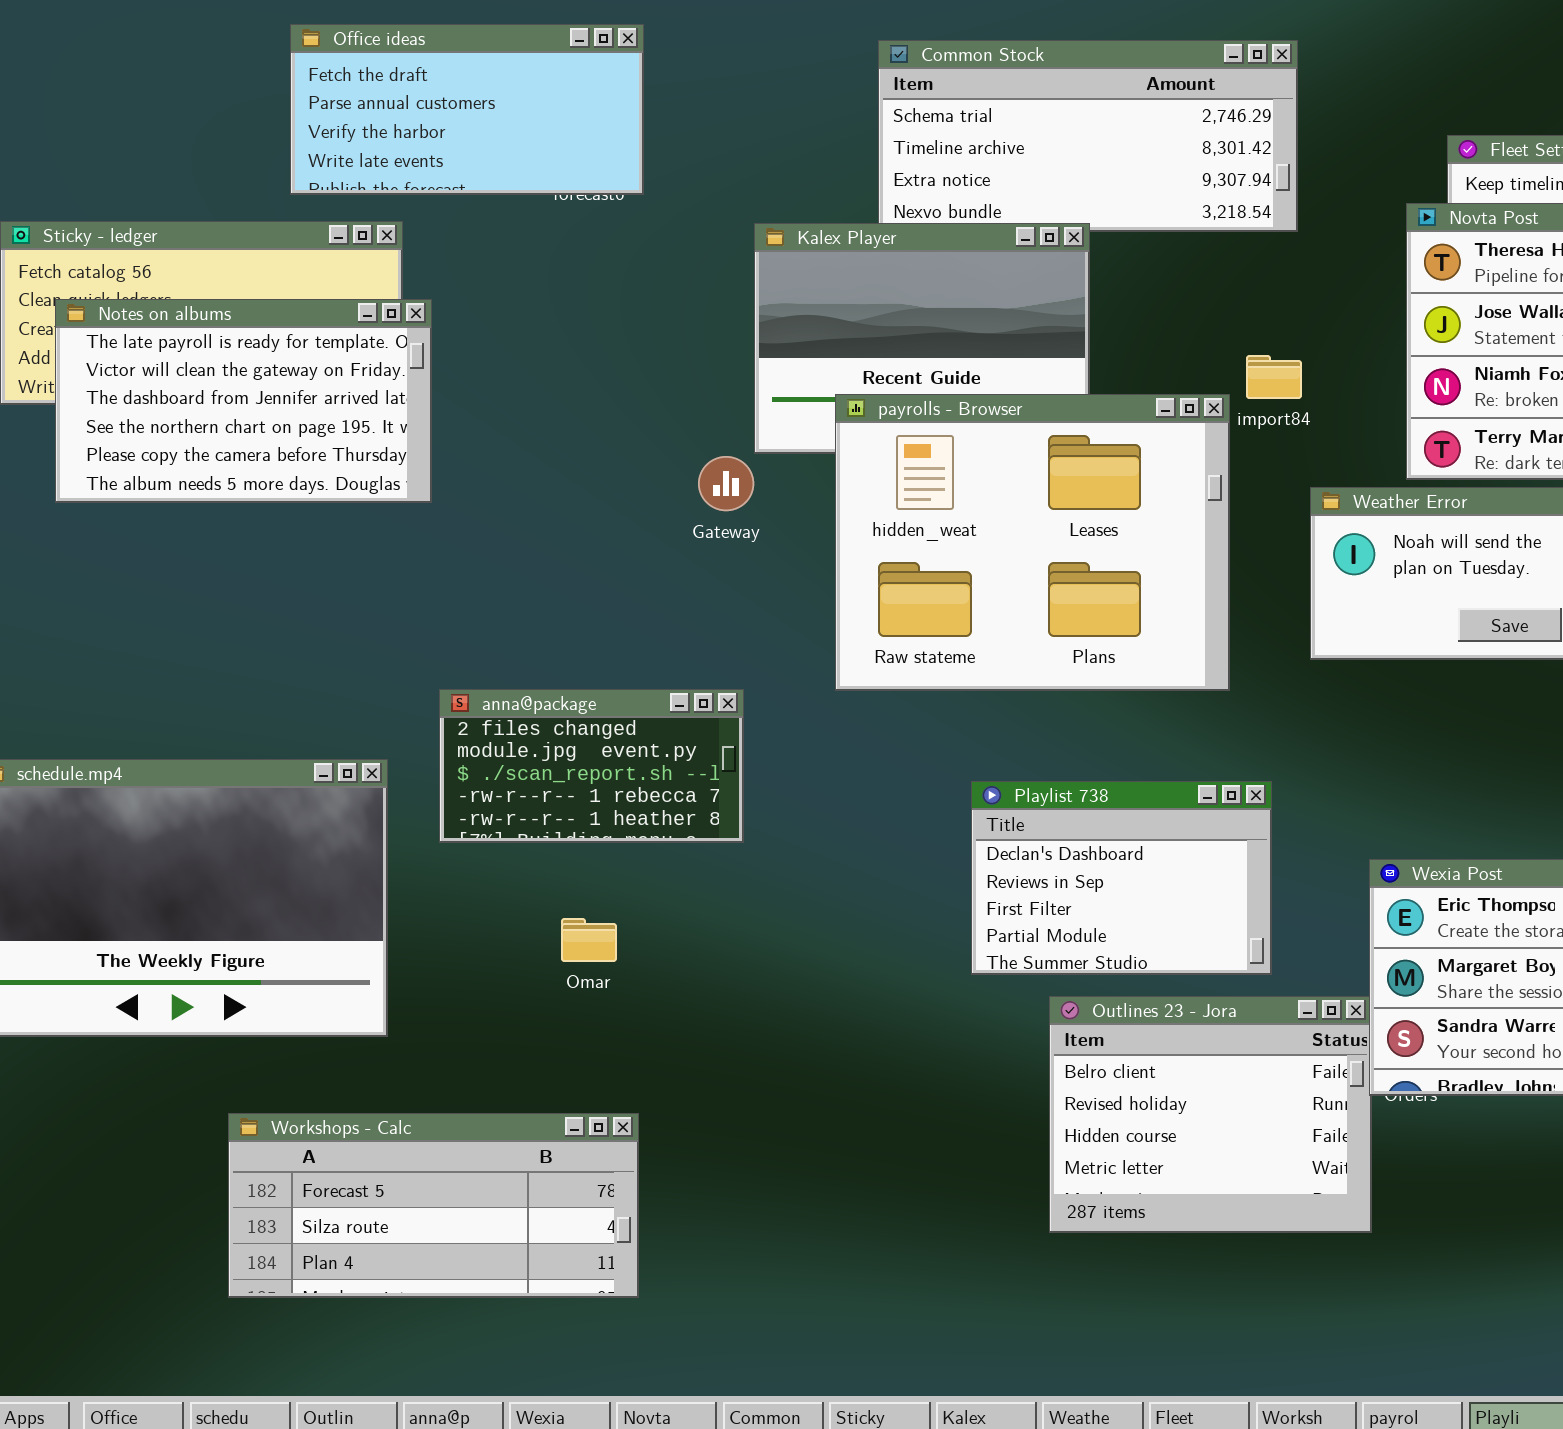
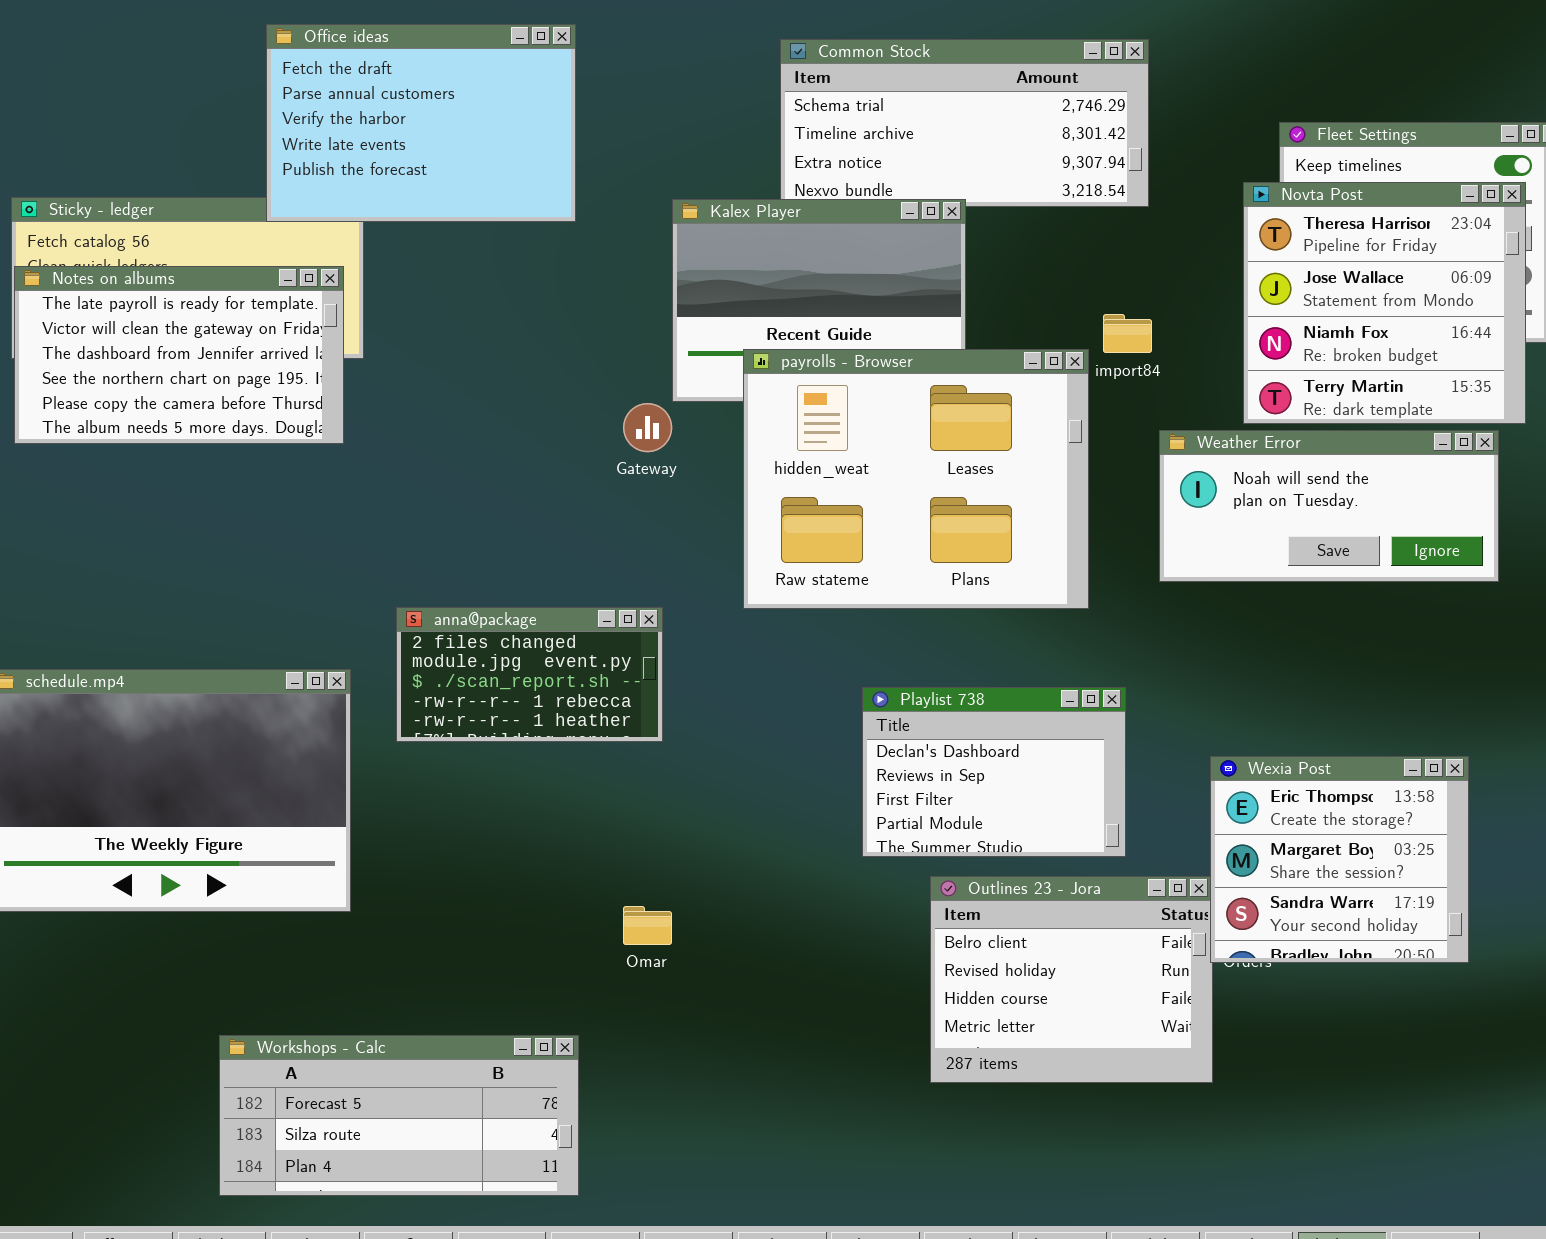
Office ideas: [290,24,644,195] -> [266,24,576,222], resized
Notes on albums: [55,299,432,503] -> [14,266,344,444], moved
Omar: [561,918,617,962] -> [623,906,672,945], moved
Workshops - Calc: [228,1113,639,1298] -> [219,1035,579,1196], moved

